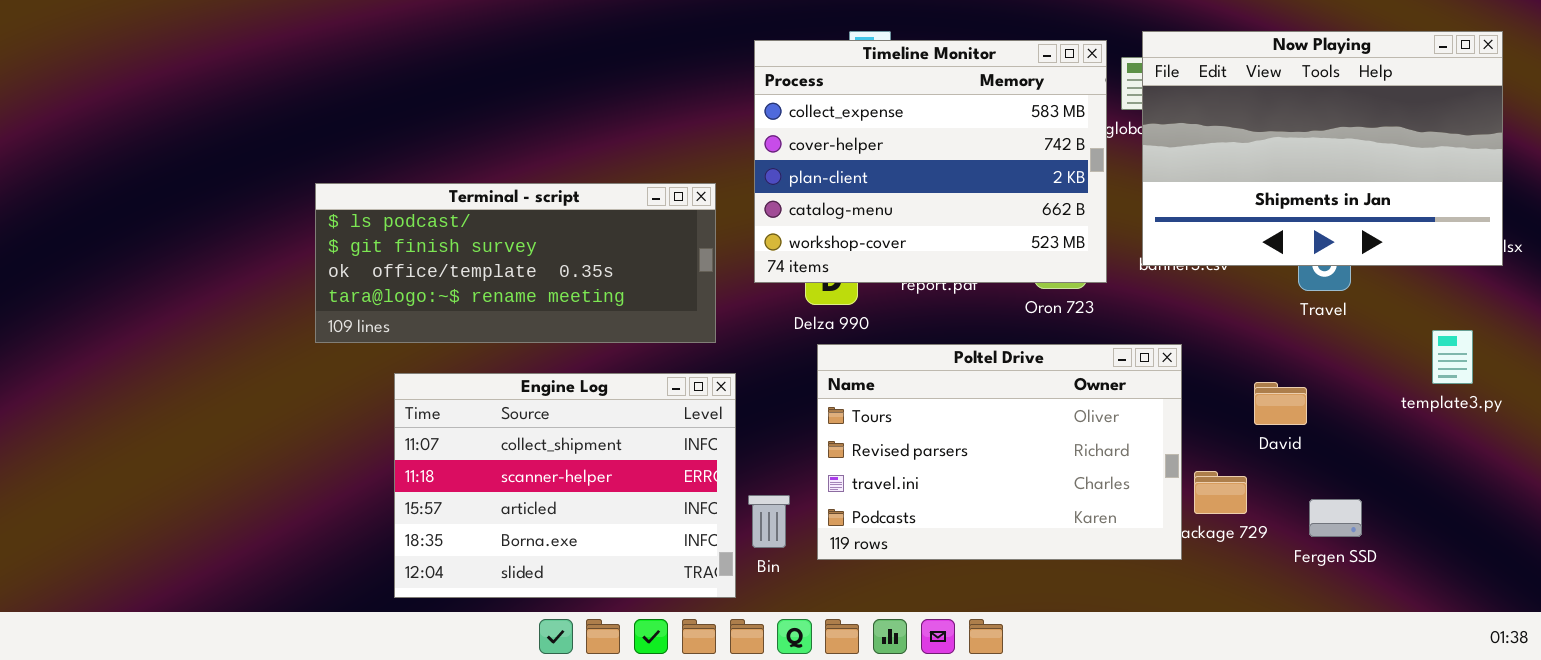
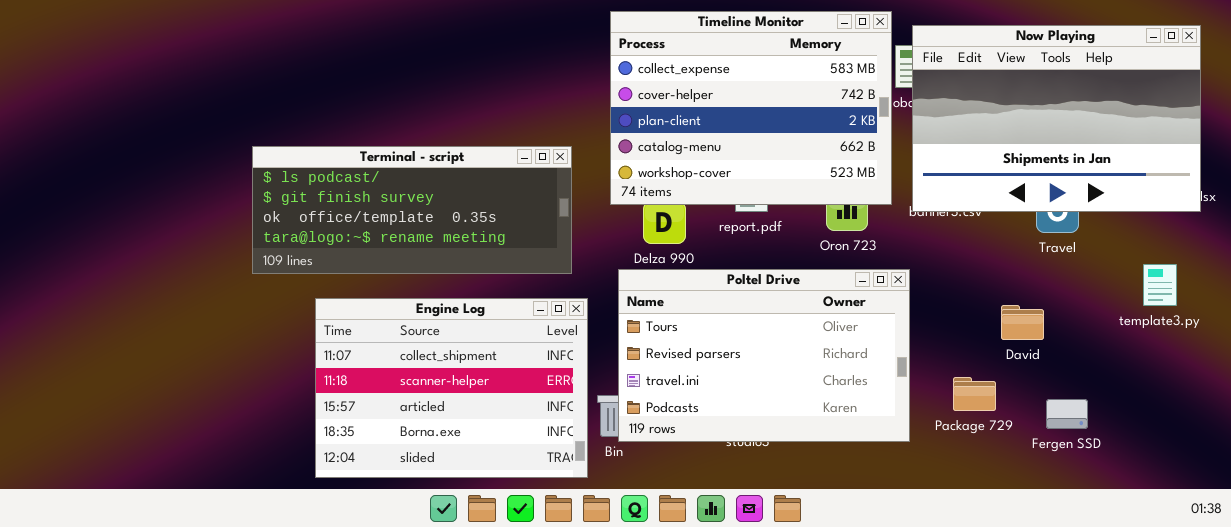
Timeline Monitor: [754,40,1107,283] -> [610,11,892,205], moved
Poltel Drive: [817,344,1182,560] -> [618,269,910,442], moved

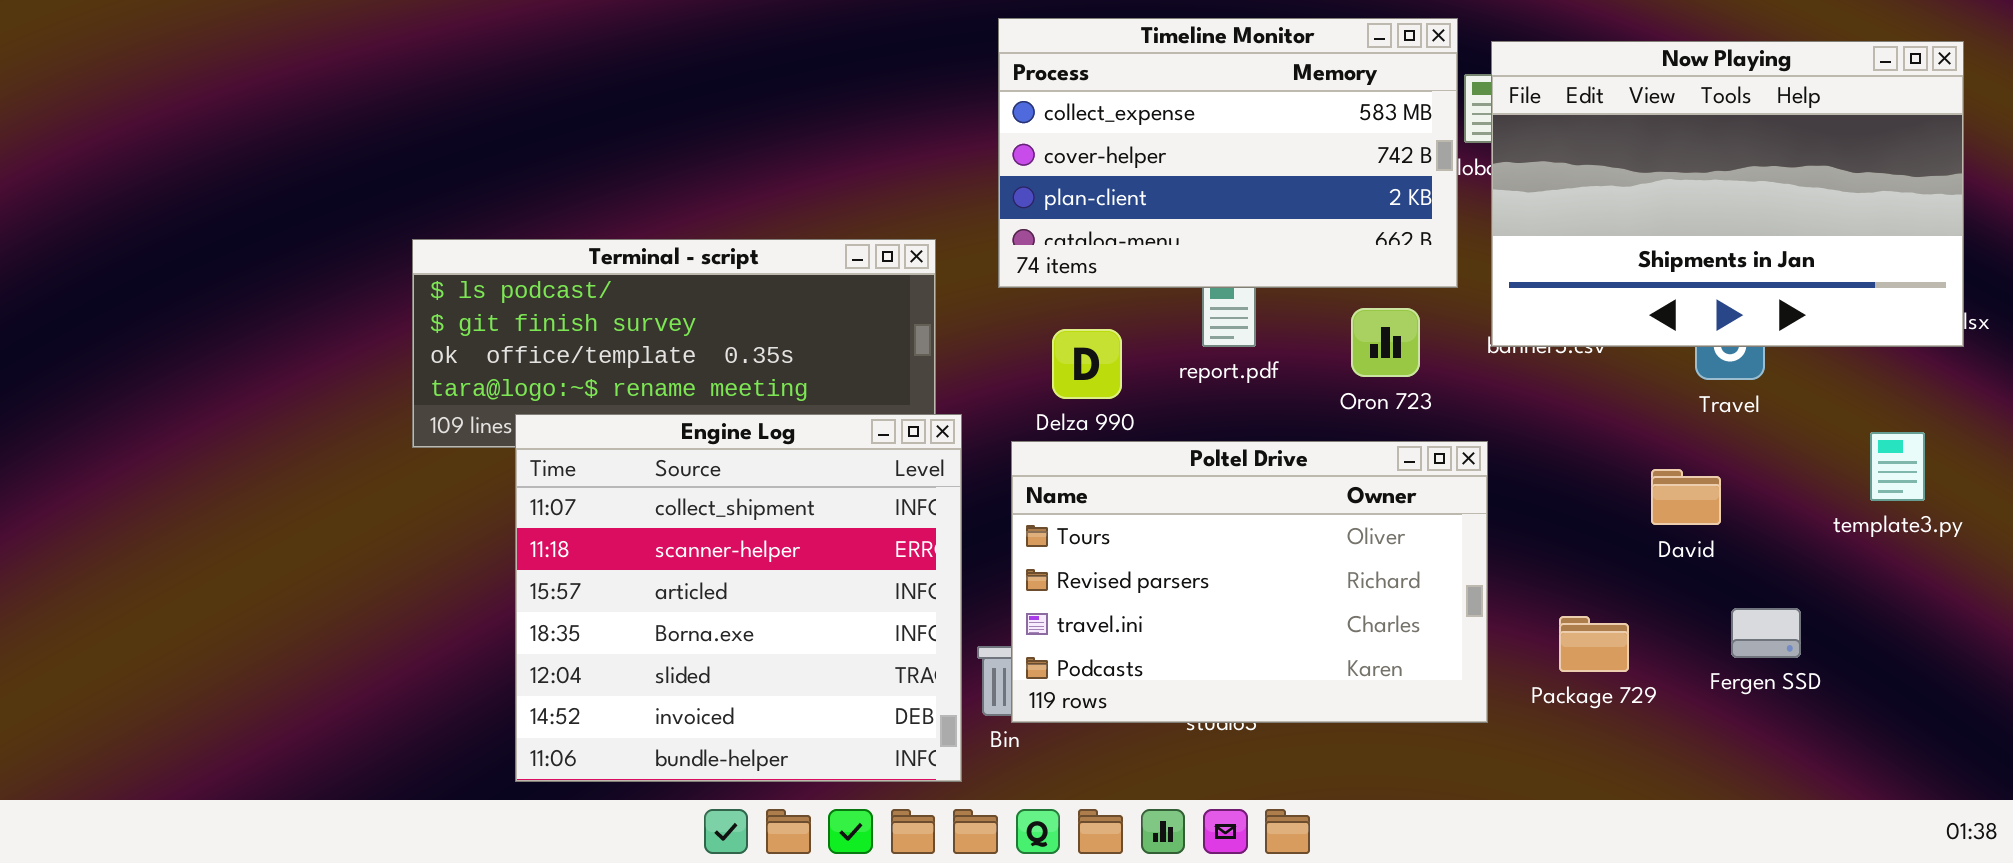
Timeline Monitor: [610,11,892,205] -> [998,18,1458,288], resized
Engine Log: [315,298,588,478] -> [515,414,962,782], resized
David: [1001,305,1044,340] -> [1651,469,1721,525], moved
Fergen SSD: [1046,399,1088,429] -> [1731,608,1801,658], moved

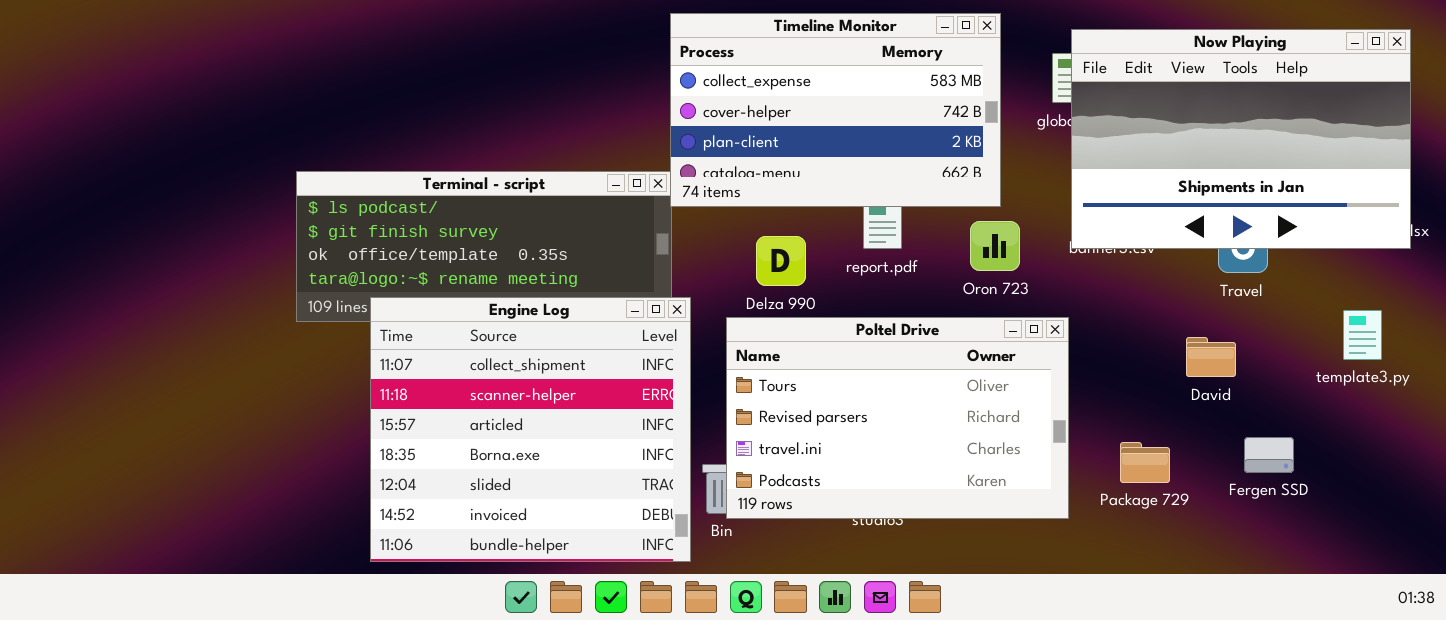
Timeline Monitor: [998,18,1458,288] -> [670,13,1001,207], moved

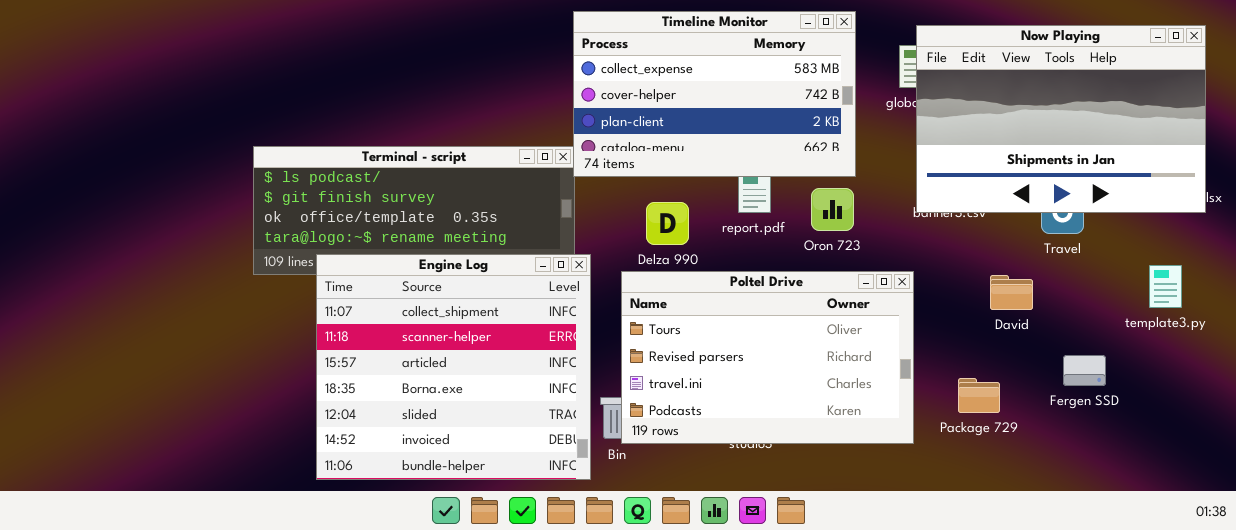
Oron 723: [970,221,1020,271] -> [811,188,854,231], moved
David: [1186,337,1236,377] -> [990,275,1033,310], moved
Fergen SSD: [1244,437,1294,473] -> [1063,355,1106,386], moved

